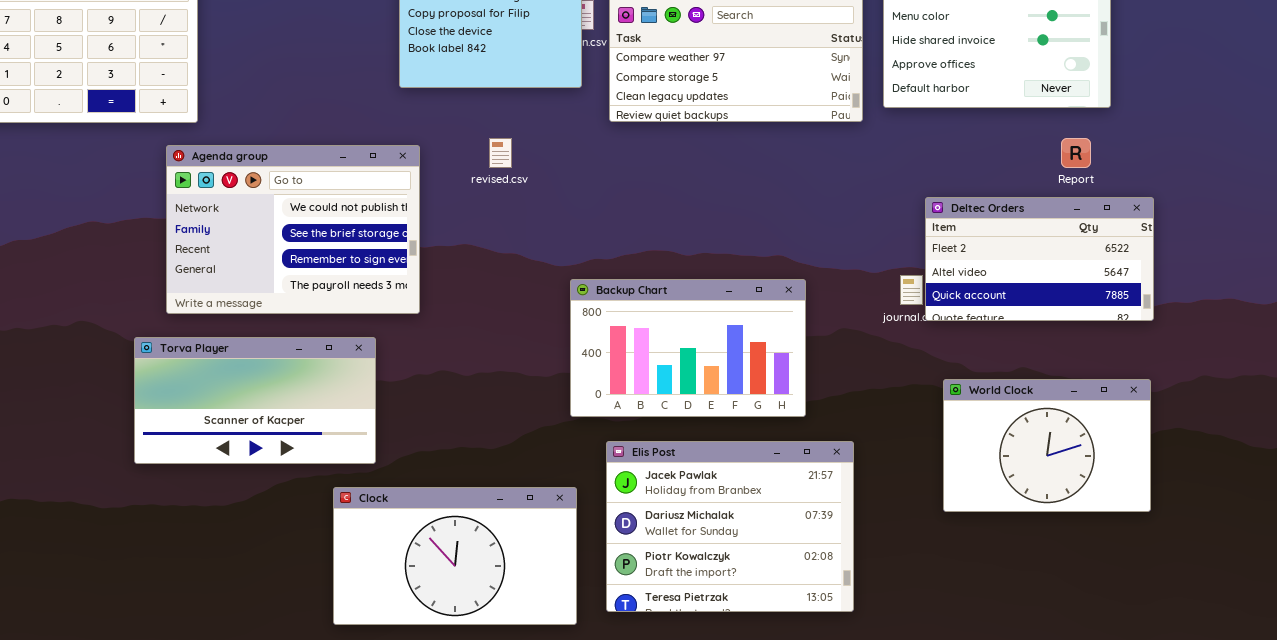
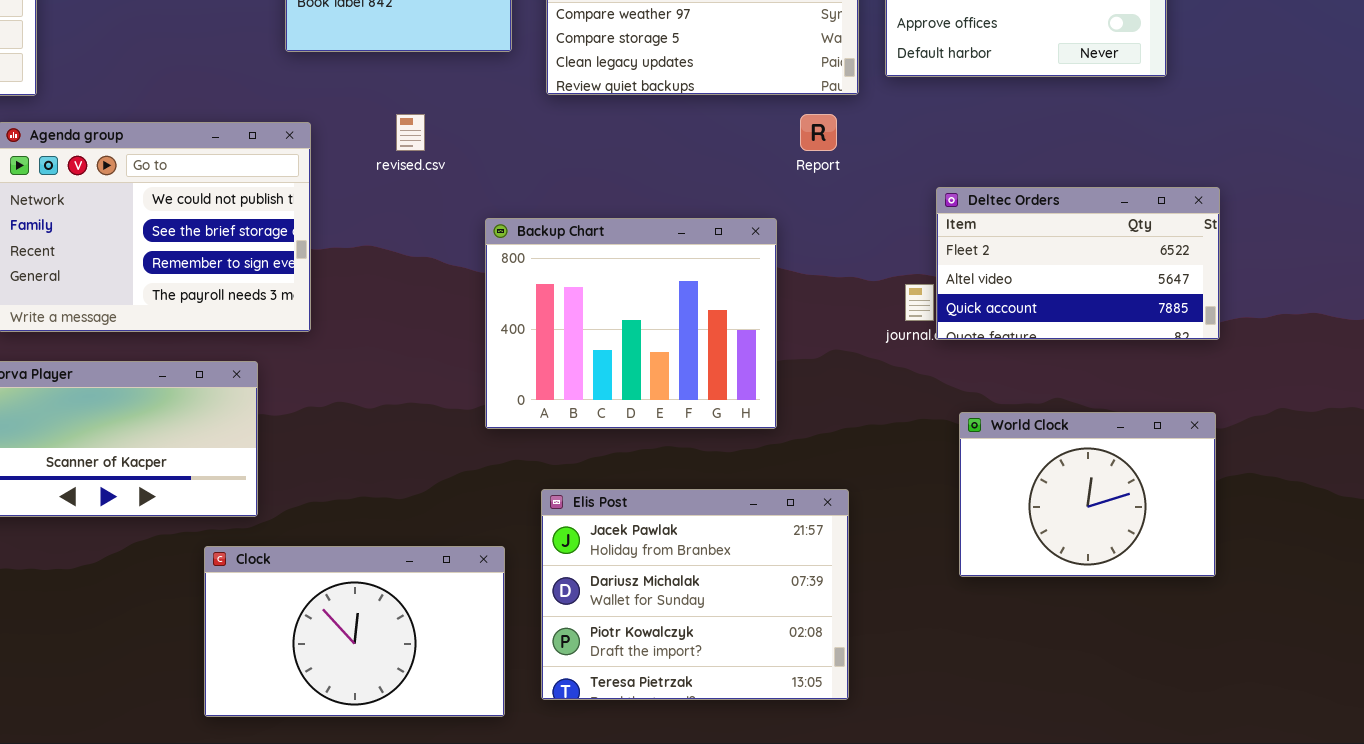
Report: [1061,138,1091,168] -> [800,114,837,151], moved
Backup Chart: [570,279,806,417] -> [485,218,777,429], moved, resized

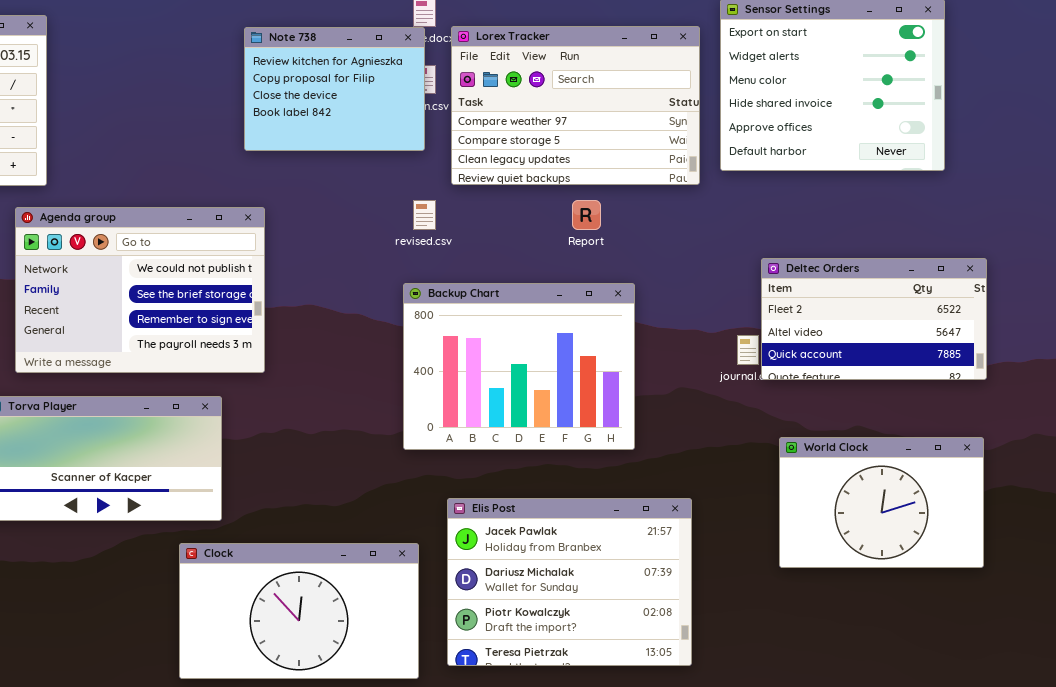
revised.csv: [396,114,425,151] -> [413,200,436,230], moved
Report: [800,114,837,151] -> [572,200,601,230], moved

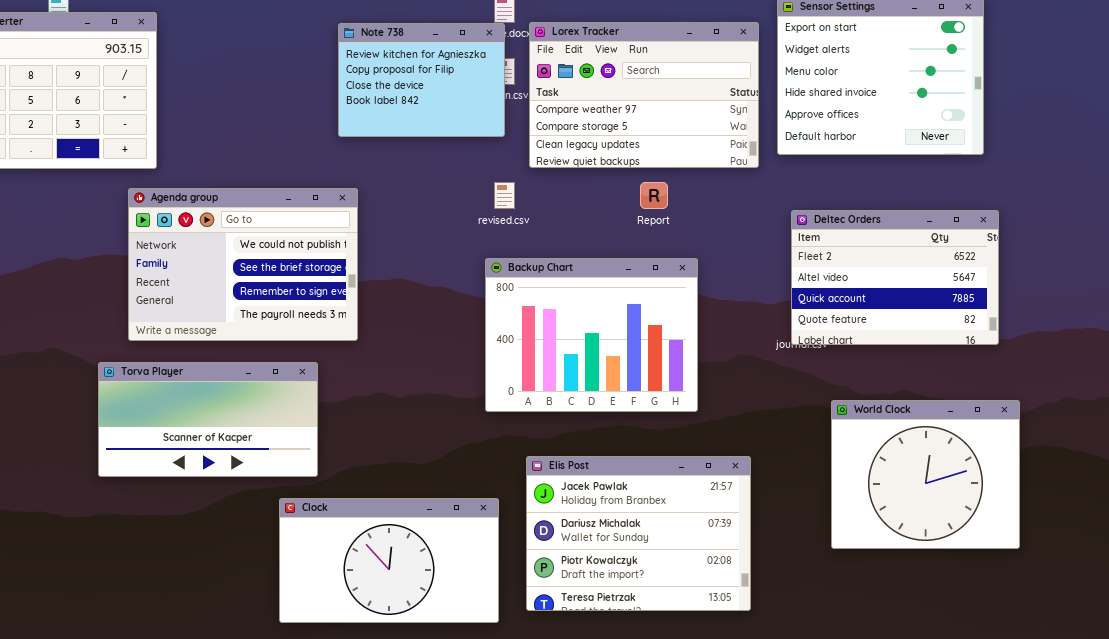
Deltec Orders: [761,258,987,380] -> [791,210,999,345], moved, resized
World Clock: [779,437,984,568] -> [831,400,1020,549], resized

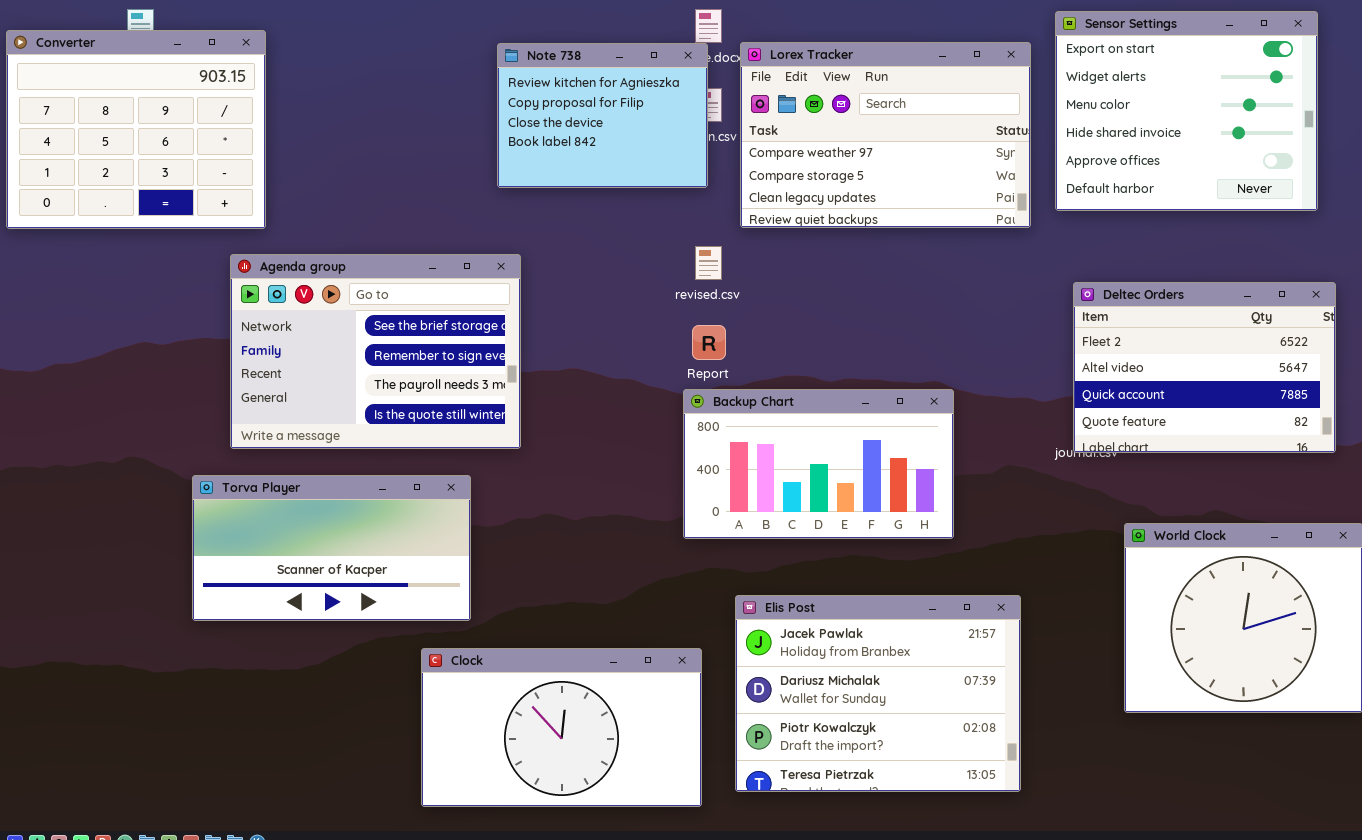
Report: [640,182,668,209] -> [692,325,726,360], moved
Agenda group: [128,188,358,341] -> [230,254,521,449], scrolled down 1 row
Backup Chart: [485,258,698,412] -> [683,389,954,539], resized

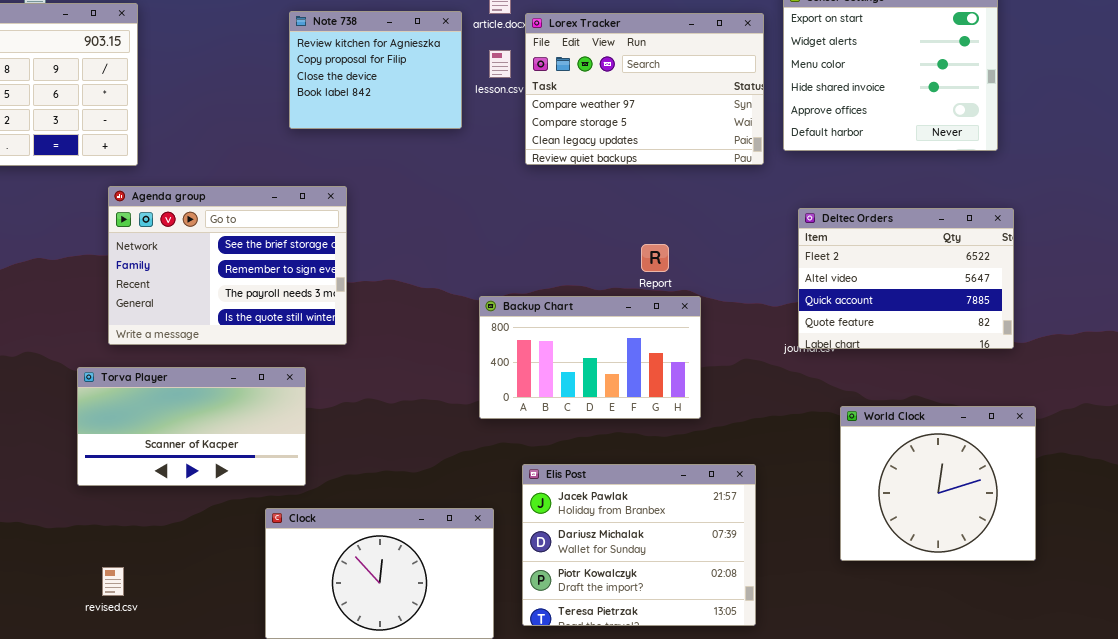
Note 738: [497,43,708,188] -> [289,11,462,129], moved
revised.csv: [695,246,722,280] -> [102,567,124,596], moved
Report: [692,325,726,360] -> [641,244,669,272], moved

